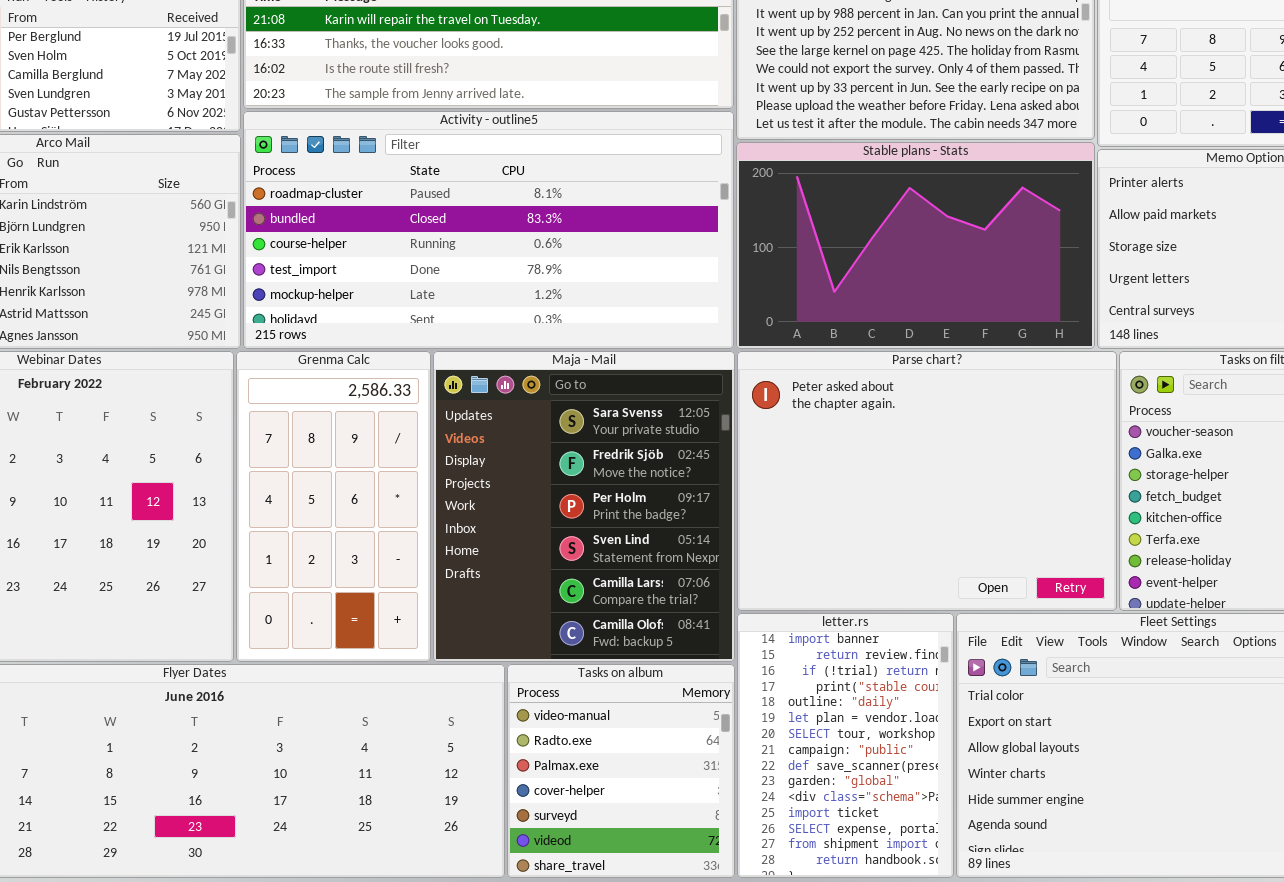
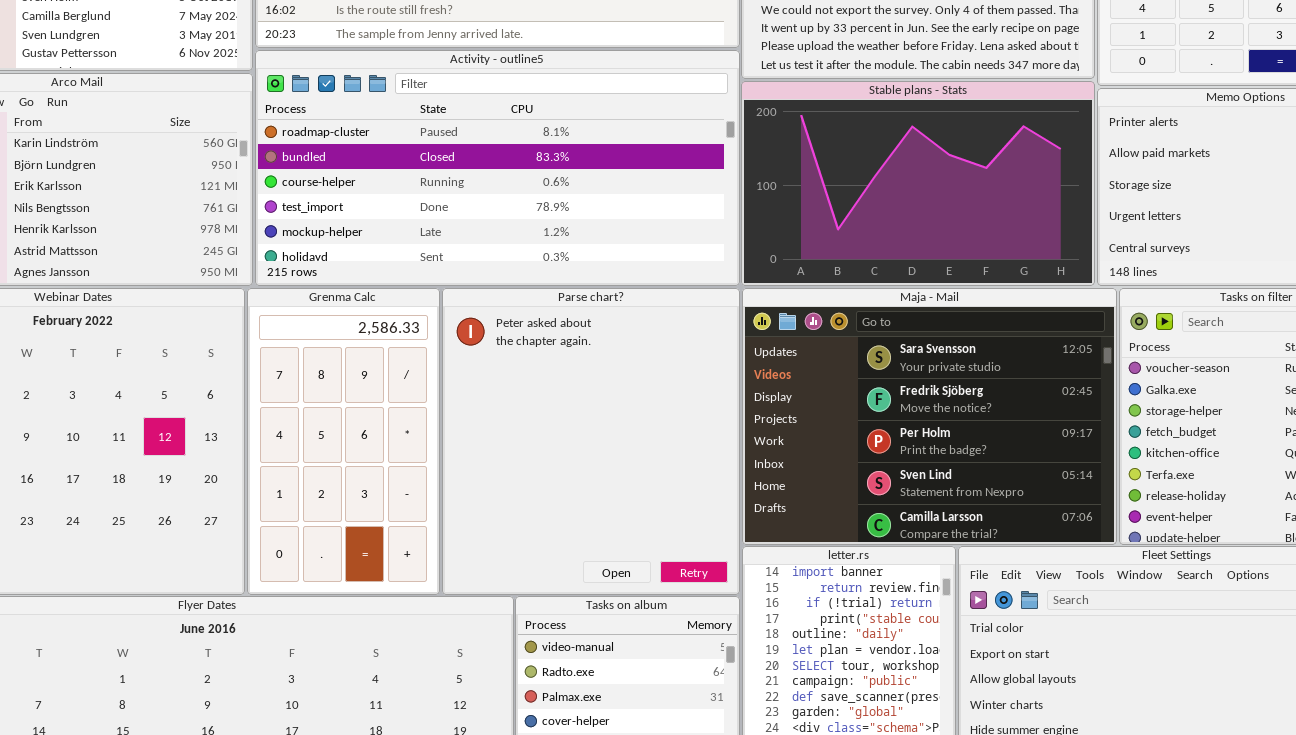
Maja - Mail: [433,351,735,662] -> [742,288,1117,545], moved, resized
Parse chart?: [737,351,1117,611] -> [442,288,740,595], moved, resized

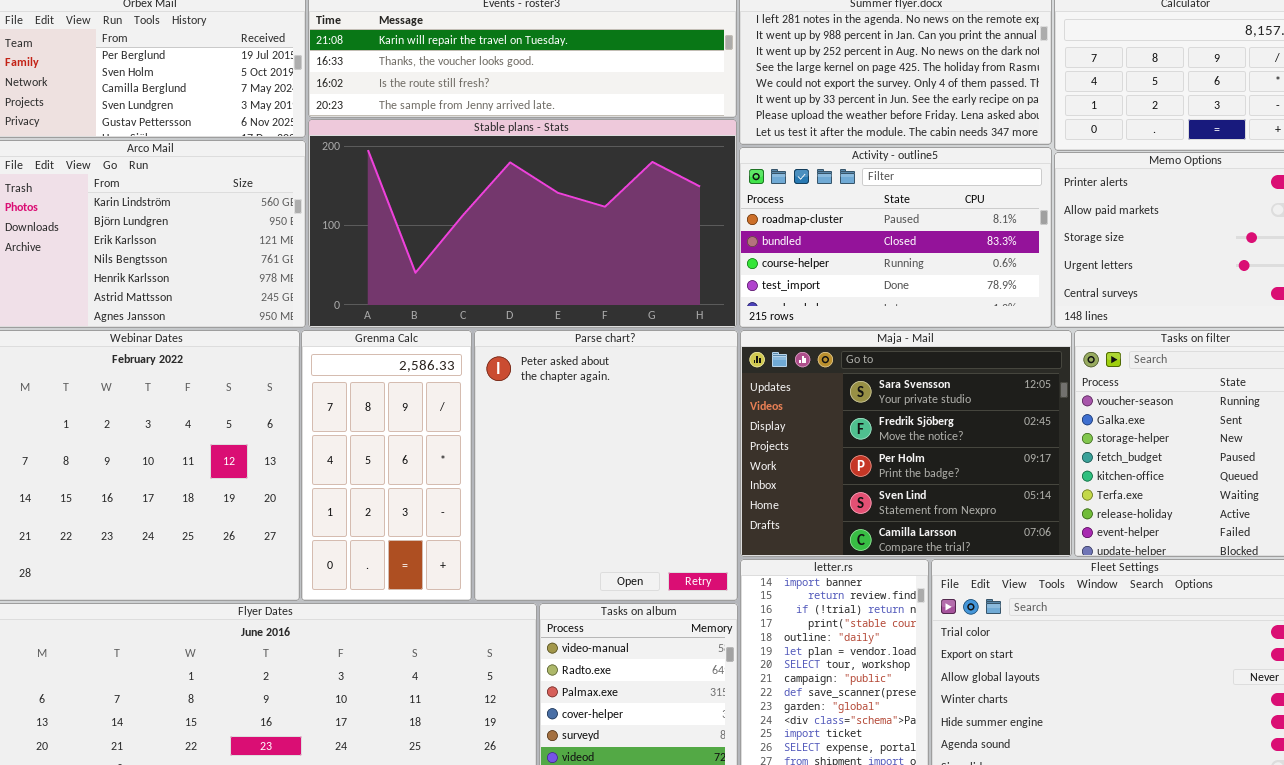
Activity - outline5: [255,50,740,286] -> [739,147,1052,328], moved, resized
Stable plans - Stats: [741,81,1095,286] -> [308,119,737,328], moved, resized

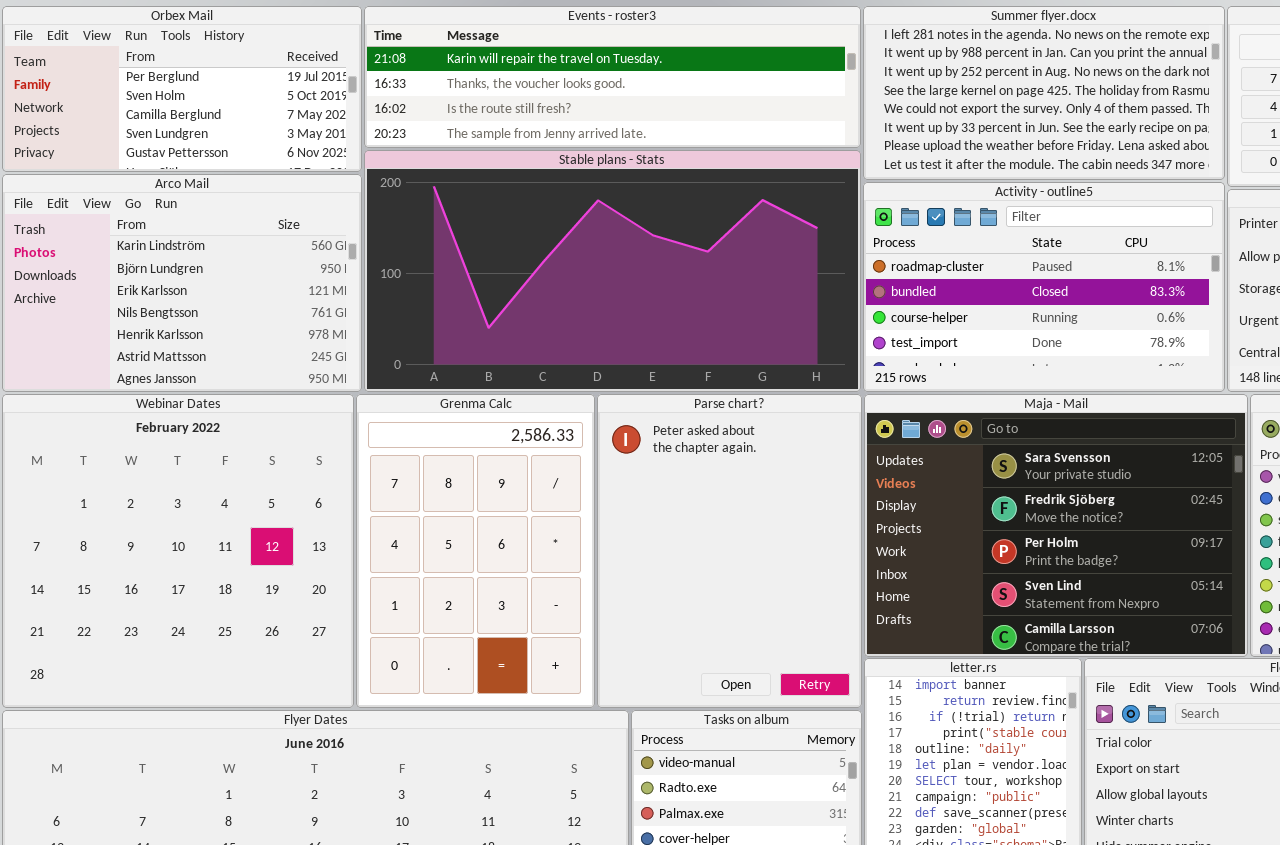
Grenma Calc: [301,330,472,601] -> [356,394,595,708], resized
Parse chart?: [474,330,738,601] -> [597,394,862,708], resized

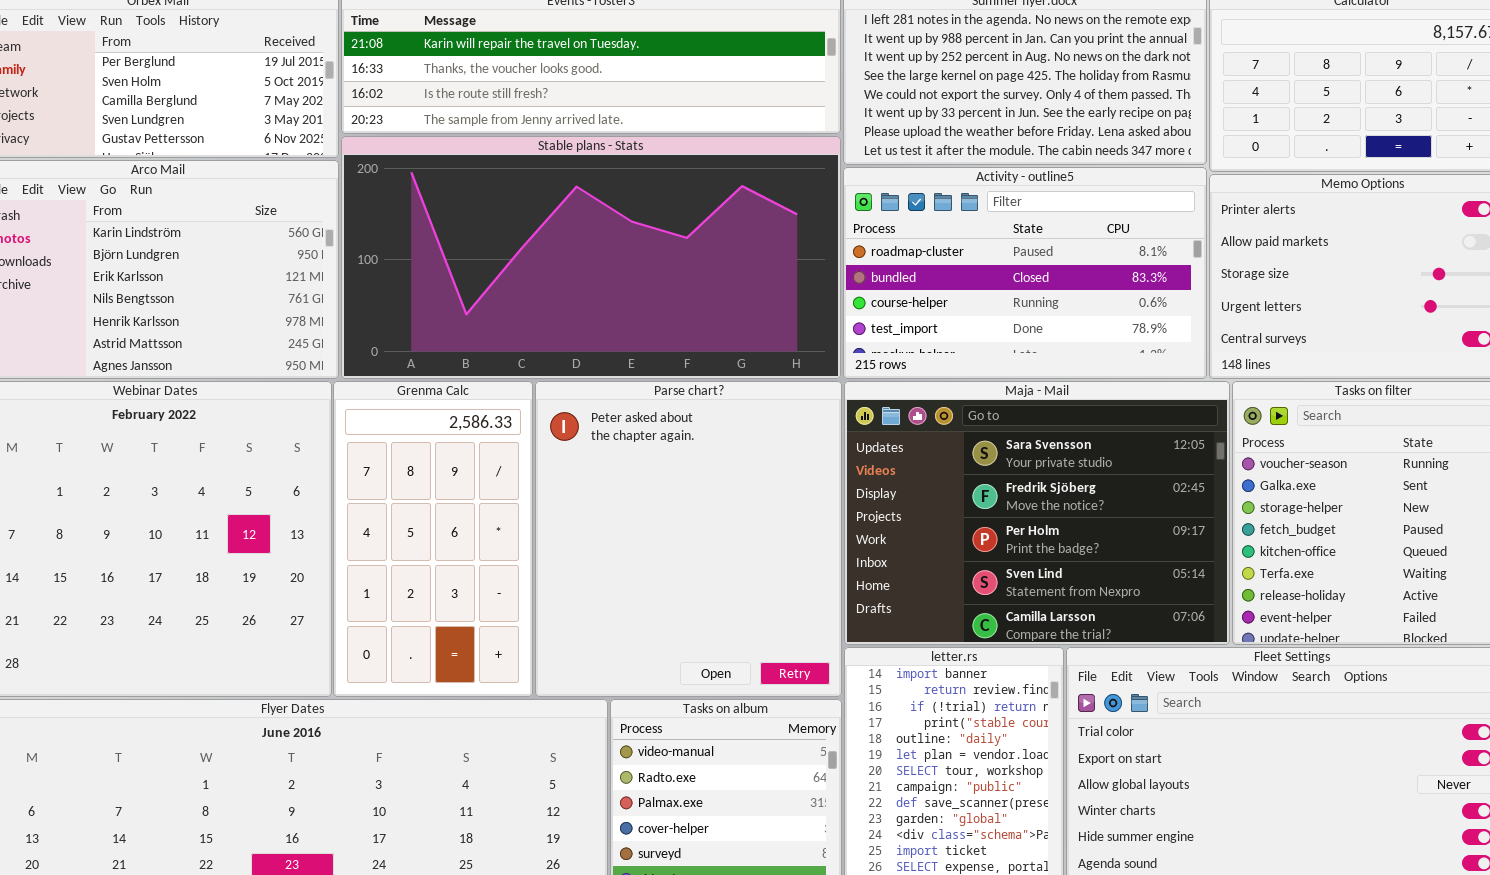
Grenma Calc: [356,394,595,708] -> [333,381,533,697], resized
Parse chart?: [597,394,862,708] -> [535,381,842,697], resized

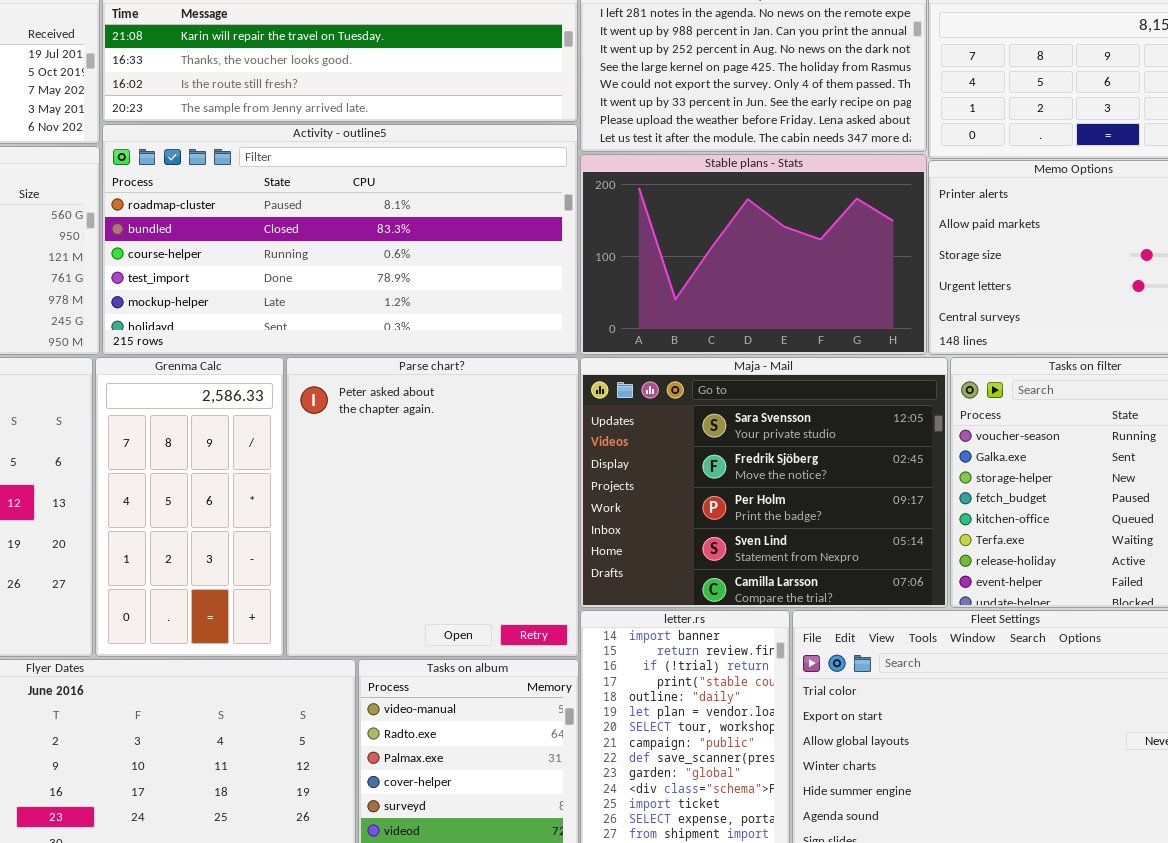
Stable plans - Stats: [341,136,841,379] -> [580,154,927,355], moved, resized
Activity - outline5: [843,167,1207,379] -> [102,124,578,355], moved, resized

